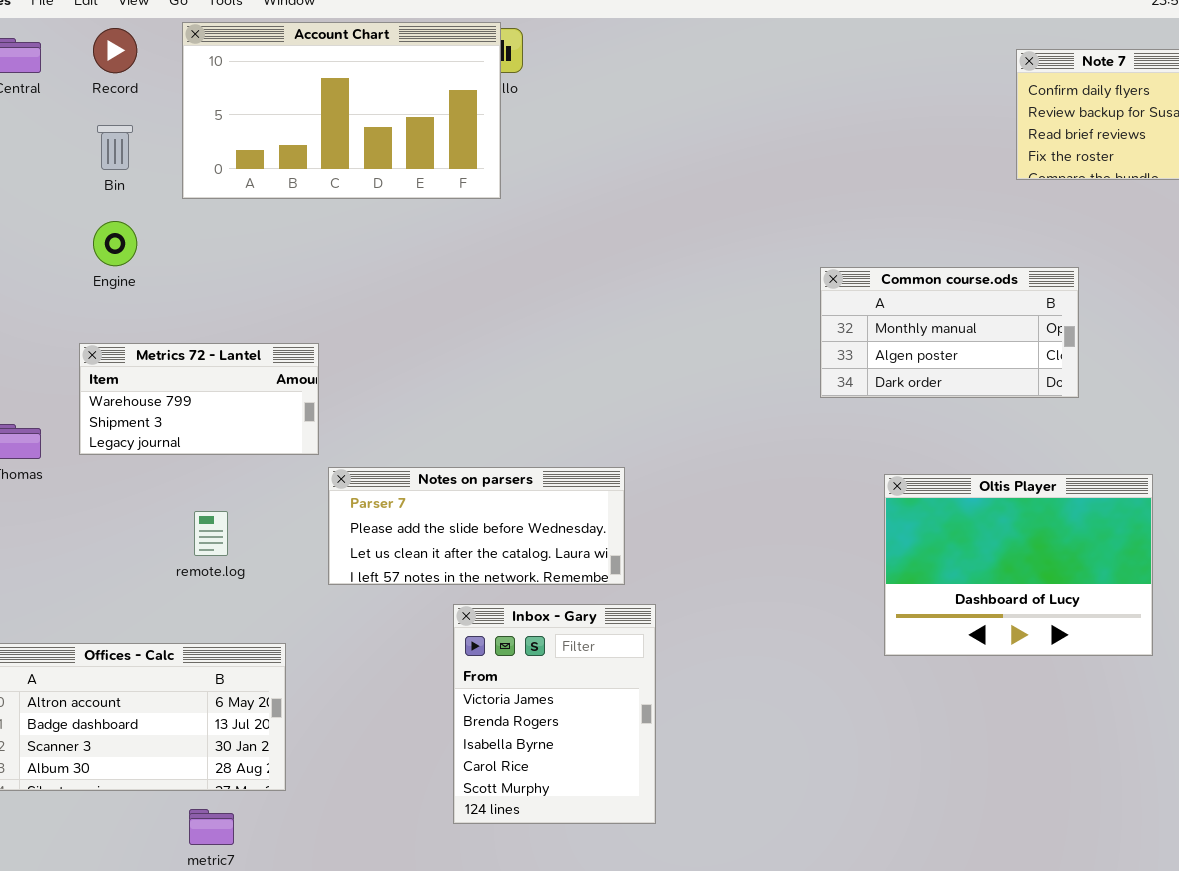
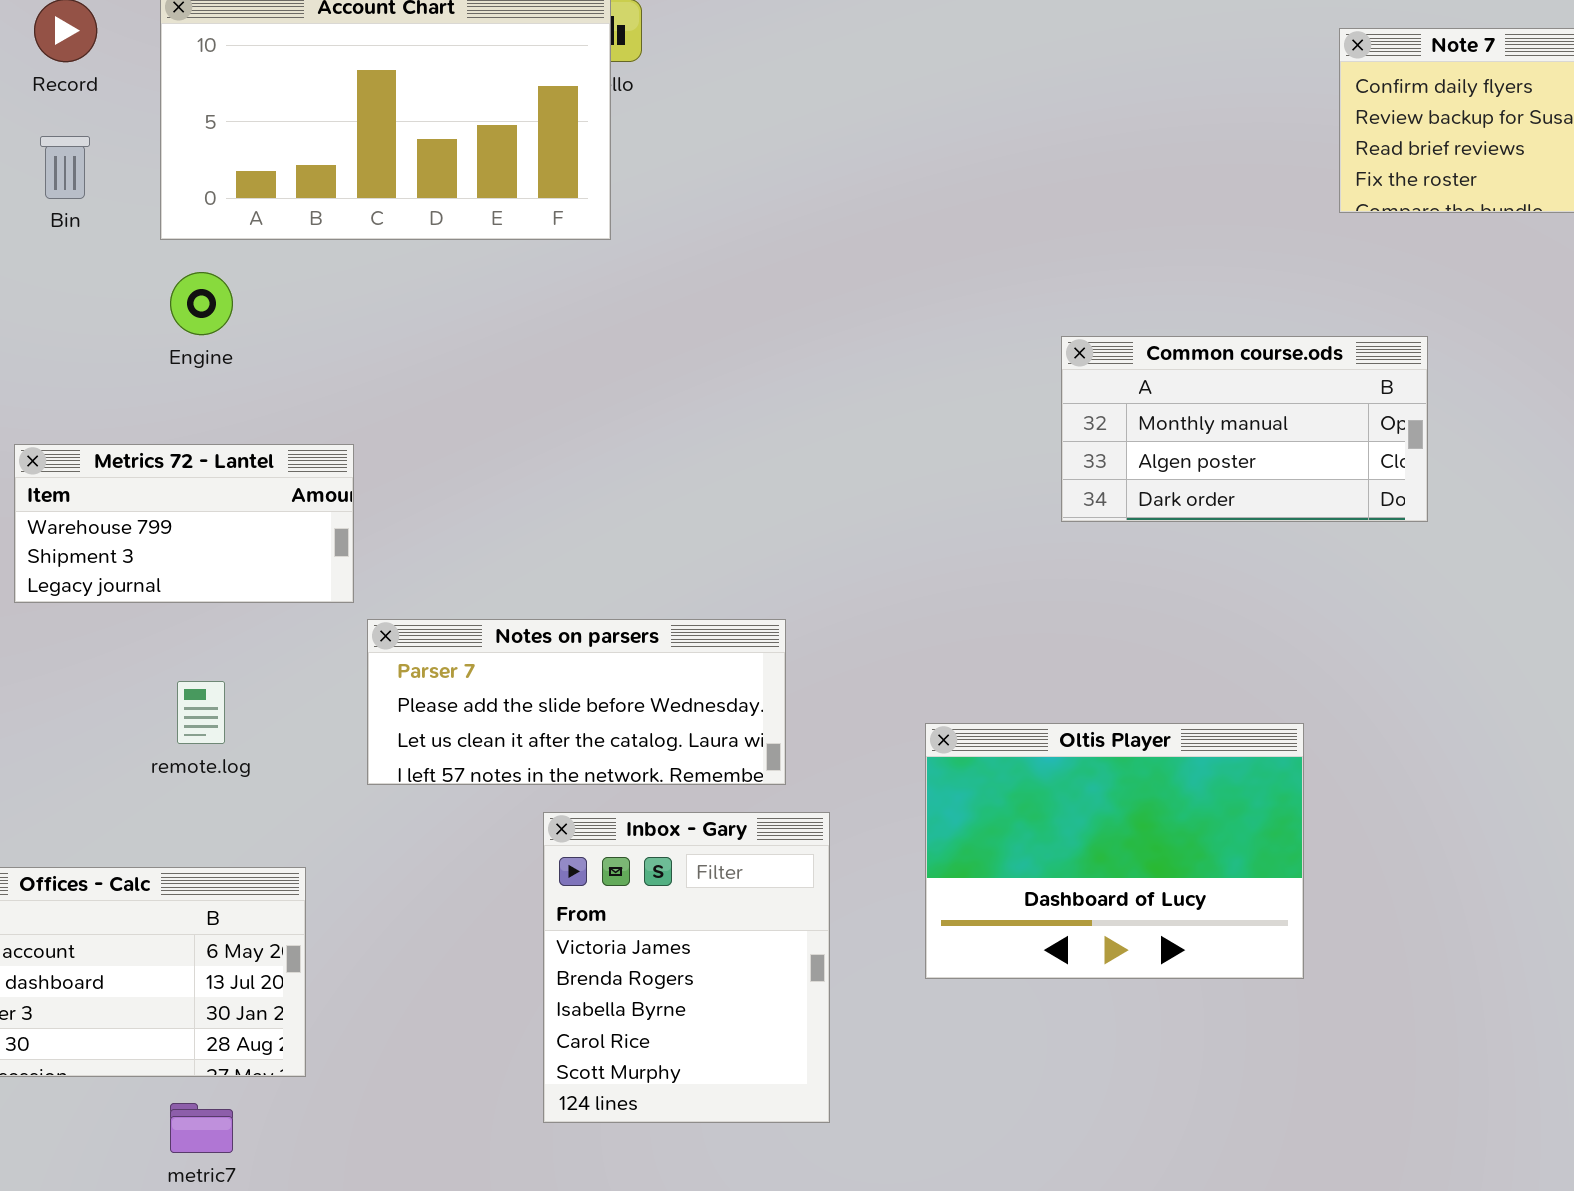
Engine: [93,221,137,266] -> [170,272,233,335], moved
Oltis Player: [884,474,1153,656] -> [925,723,1304,979], moved

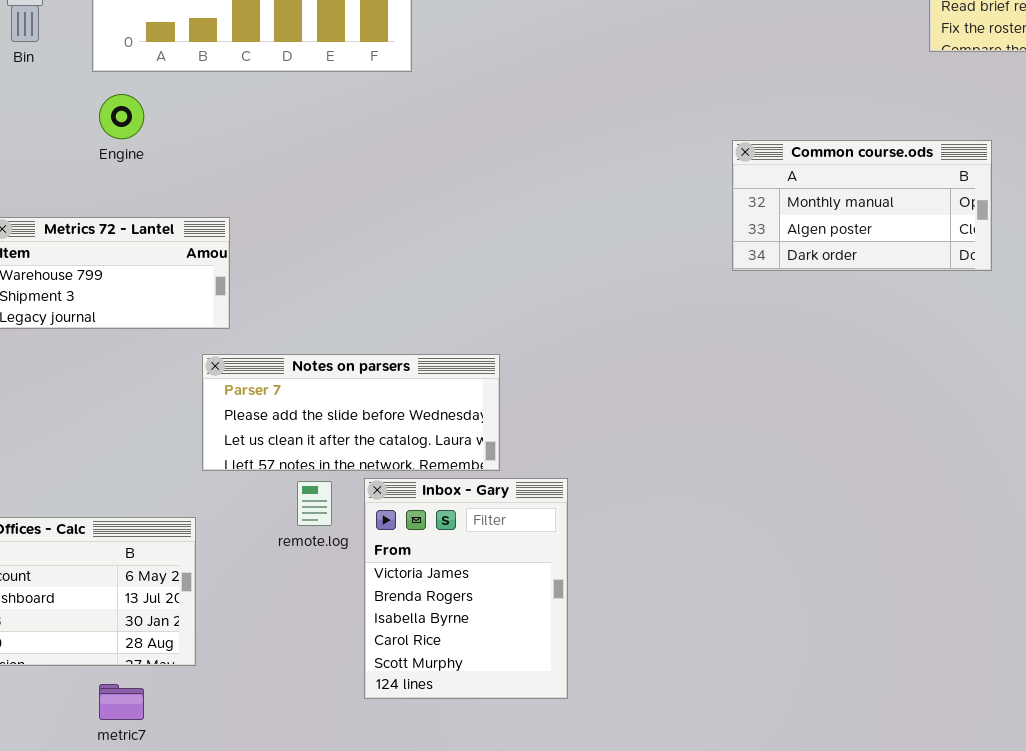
Notes on parsers: [367,619,786,785] -> [202,354,500,471], moved
remote.log: [177,681,225,744] -> [297,481,332,526], moved
Oltis Player: [925,723,1304,979] -> none, closed

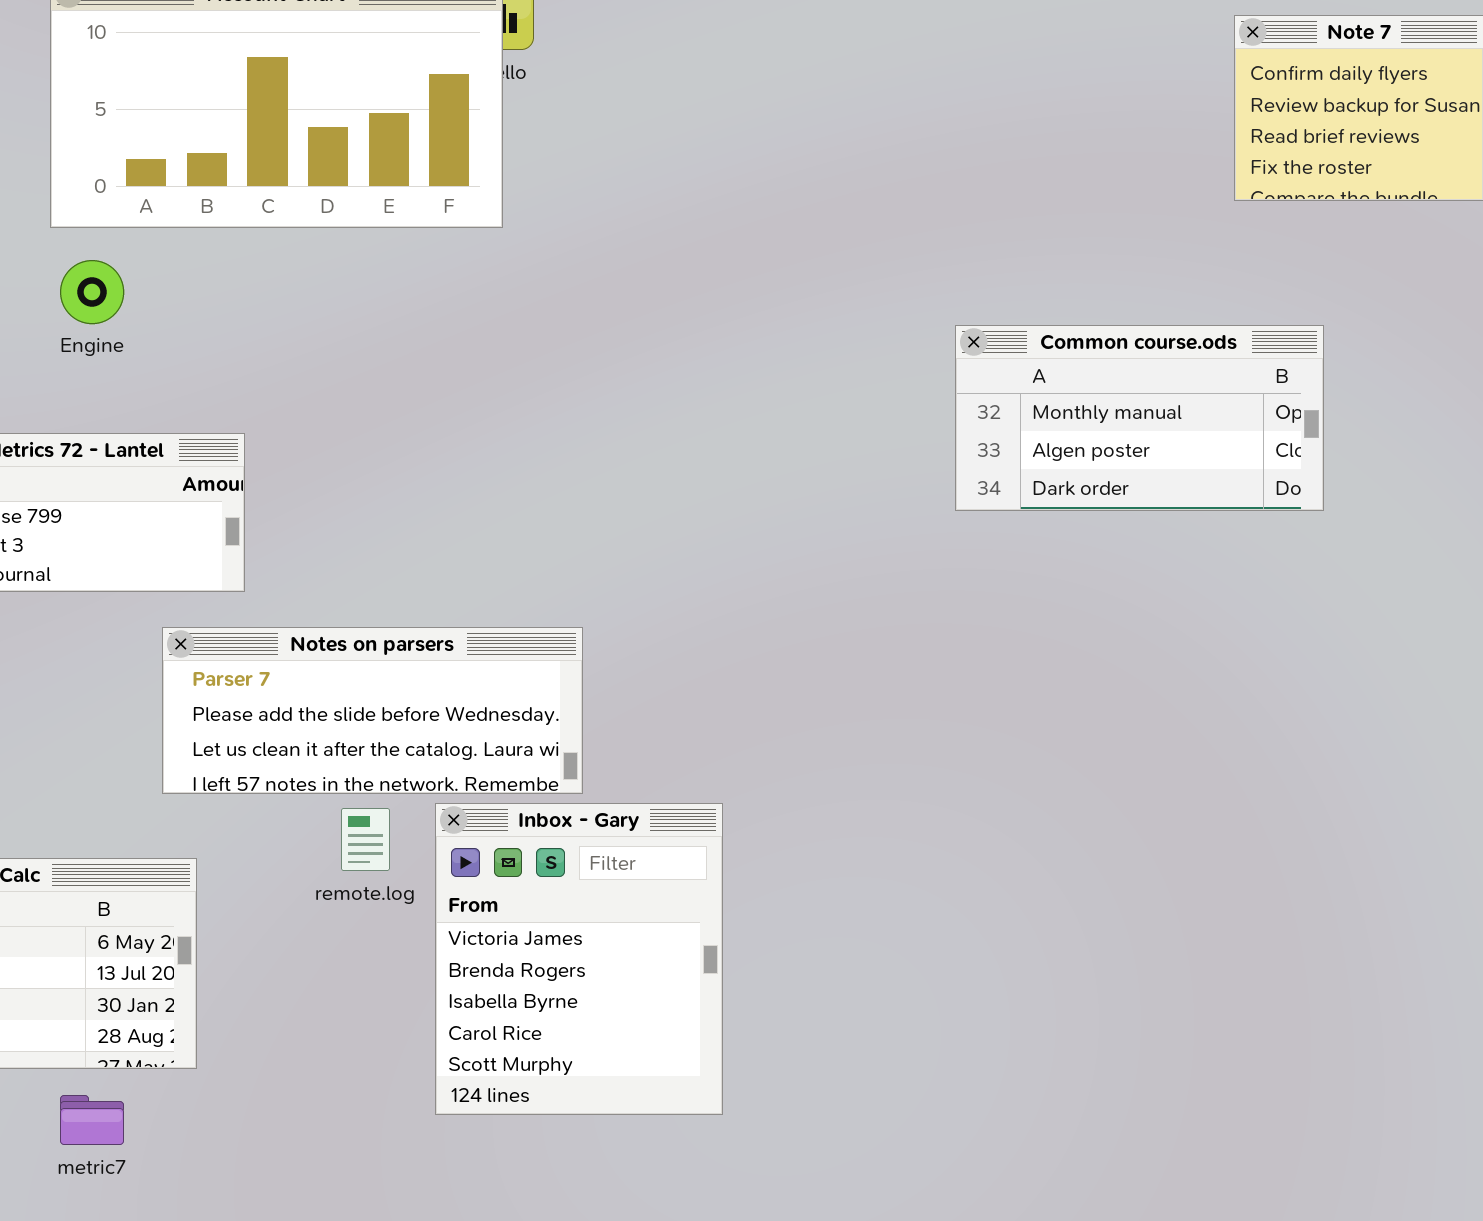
Notes on parsers: [202,354,500,471] -> [162,627,583,794], moved

